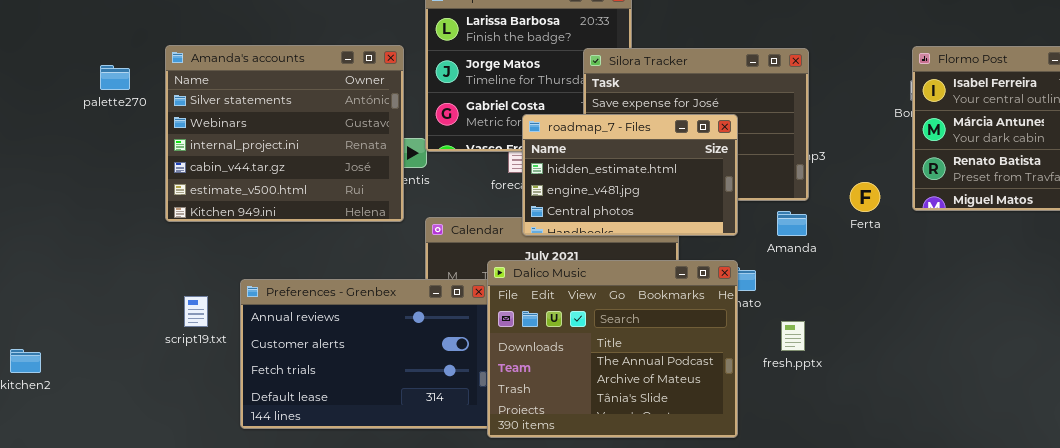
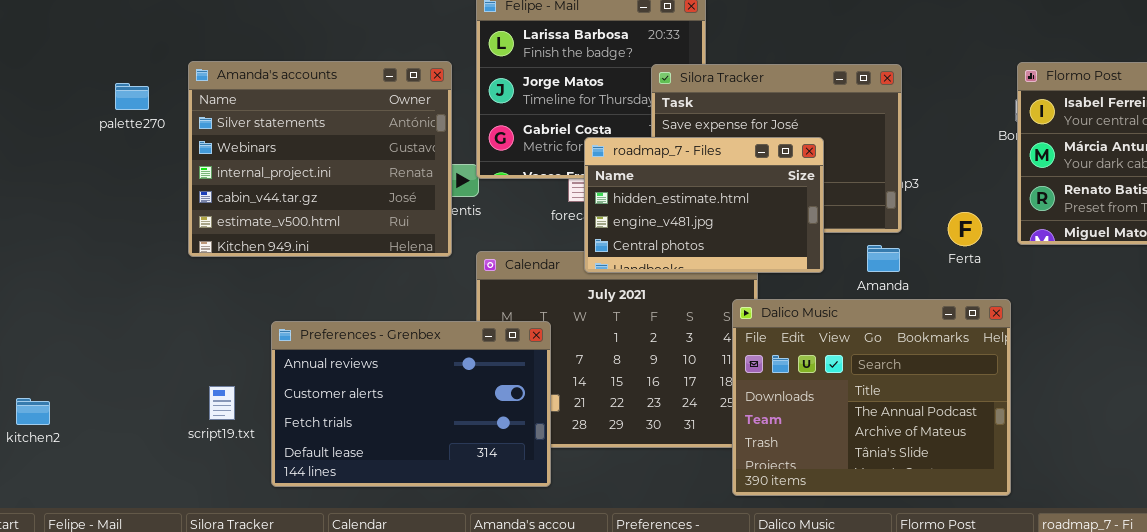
Dalico Music: [487,260,738,438] -> [732,299,1011,496], moved
script19.txt: [184,296,208,327] -> [209,386,235,420], moved

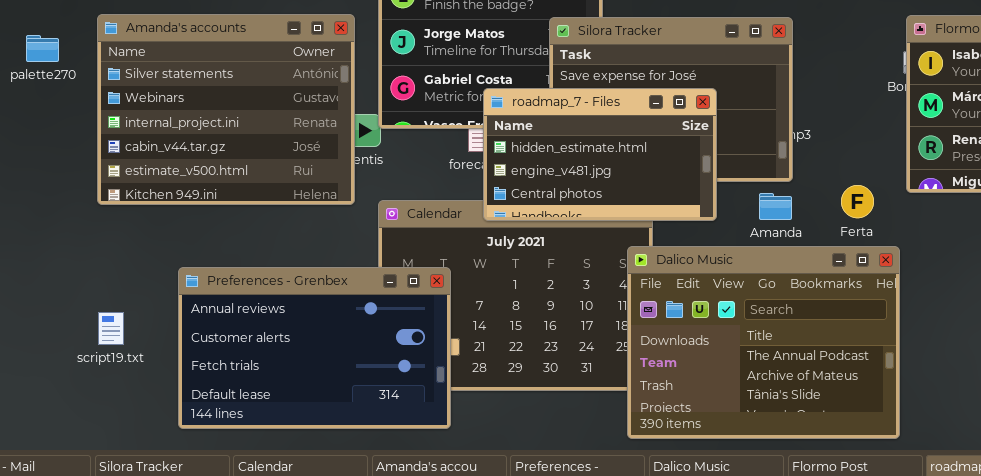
Ferta: [948,212,982,246] -> [841,185,874,218], moved
script19.txt: [209,386,235,420] -> [98,312,124,345], moved

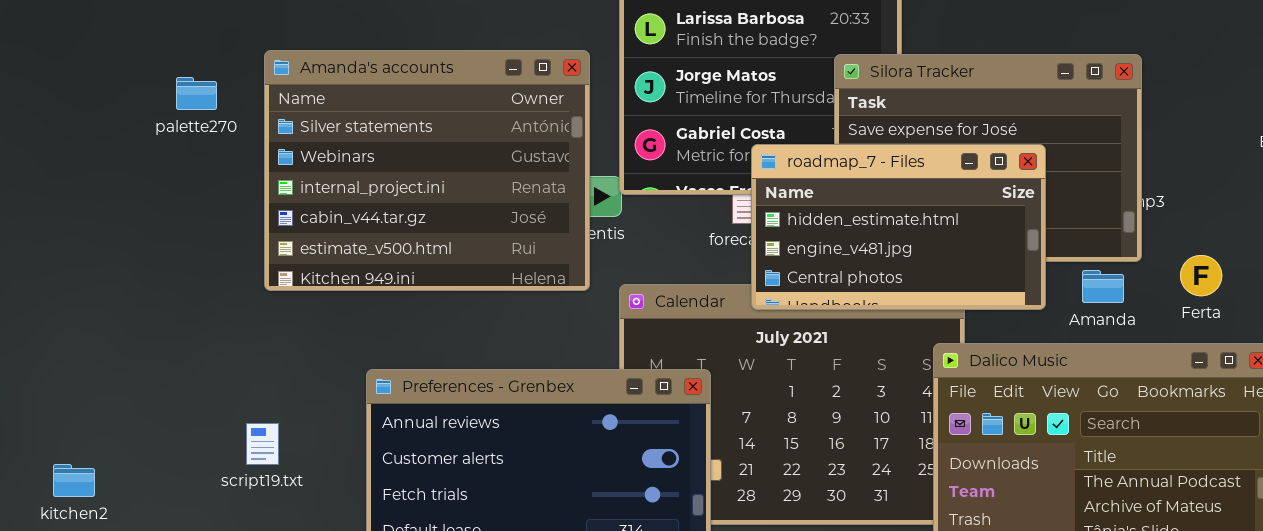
Ferta: [841,185,874,218] -> [1180,255,1222,296], moved
Amanda: [759,193,792,220] -> [1082,270,1124,303], moved
script19.txt: [98,312,124,345] -> [246,423,279,465], moved

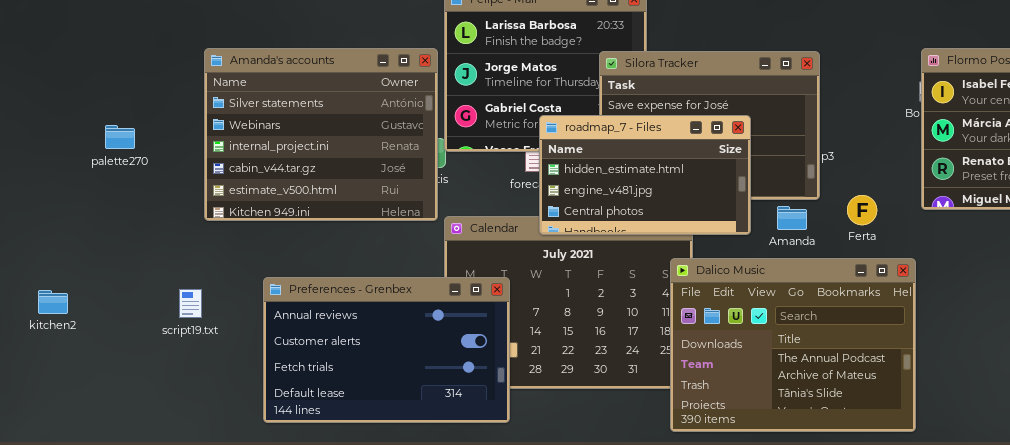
Amanda's accounts: [264,50,590,291] -> [204,48,438,221], moved
palette270: [176,77,217,110] -> [105,125,135,149], moved
script19.txt: [246,423,279,465] -> [179,289,202,318], moved
kitchen2: [53,464,95,497] -> [38,290,68,314], moved

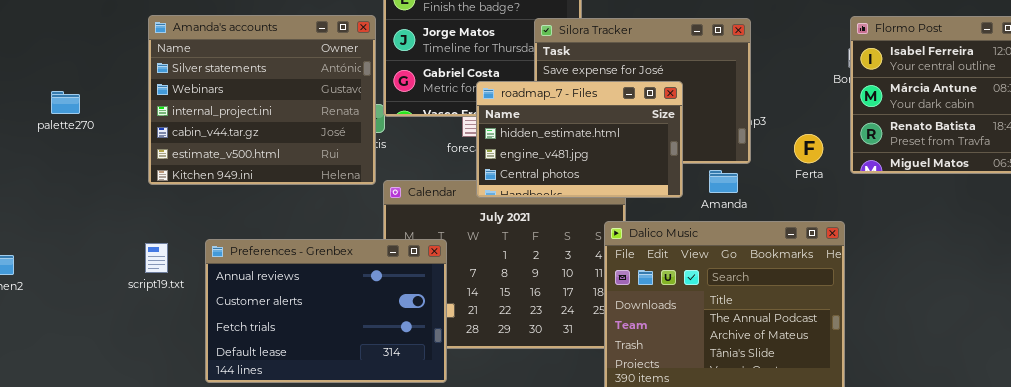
Ferta: [847,195,877,225] -> [794,134,823,163], moved
script19.txt: [179,289,202,318] -> [145,243,168,273], moved

